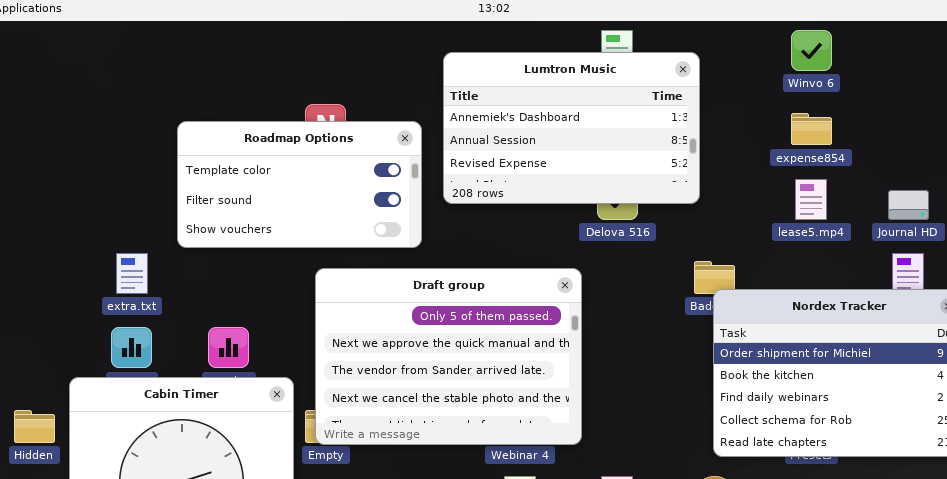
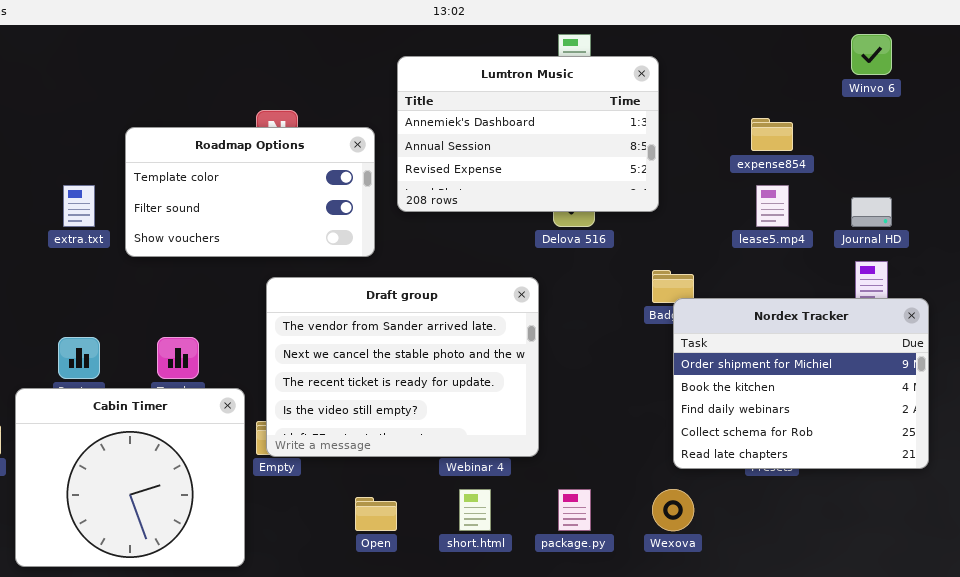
Winvo 6: [791,30,832,71] -> [851,34,892,75], moved
extra.txt: [116,253,148,294] -> [63,185,95,227], moved
Draft group: [315,268,582,445] -> [266,277,539,457], scrolled down 2 rows

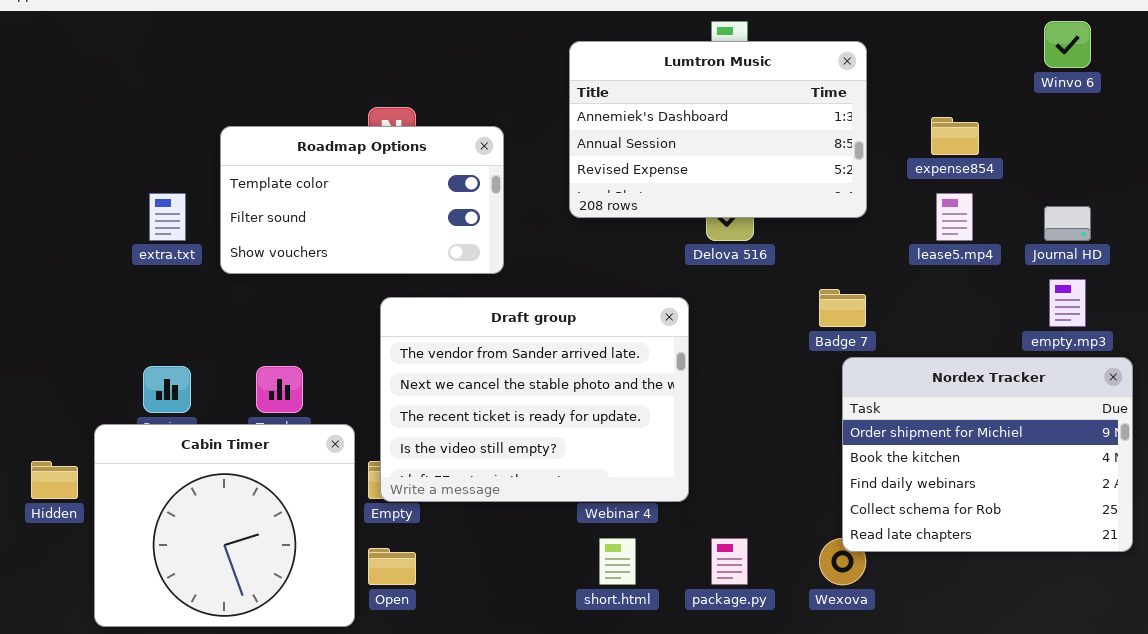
Lumtron Music: [397,56,659,212] -> [569,41,867,218], moved
Nordex Tracker: [673,298,929,469] -> [842,357,1133,552], moved
Open: [355,497,397,531] -> [368,548,416,585], moved

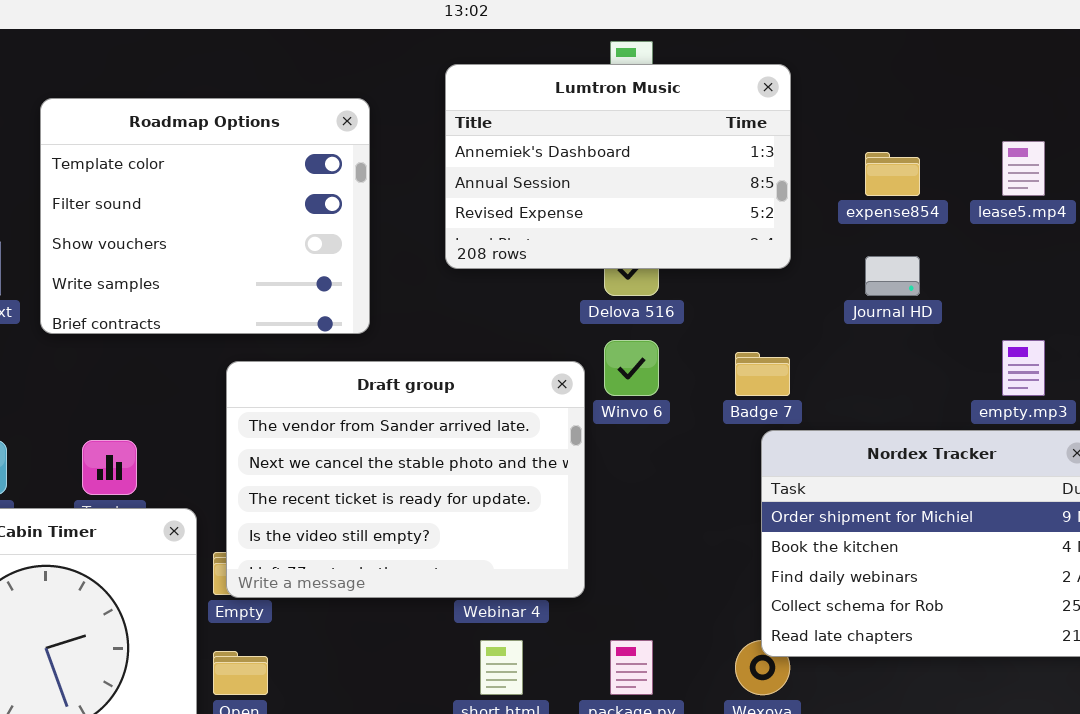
Winvo 6: [1044,21,1091,68] -> [604,340,659,396], moved
Roadmap Options: [220,126,504,274] -> [40,98,370,334], resized
lease5.mp4: [936,193,973,241] -> [1002,141,1045,196], moved
Journal HD: [1044,206,1091,241] -> [865,256,920,296], moved

